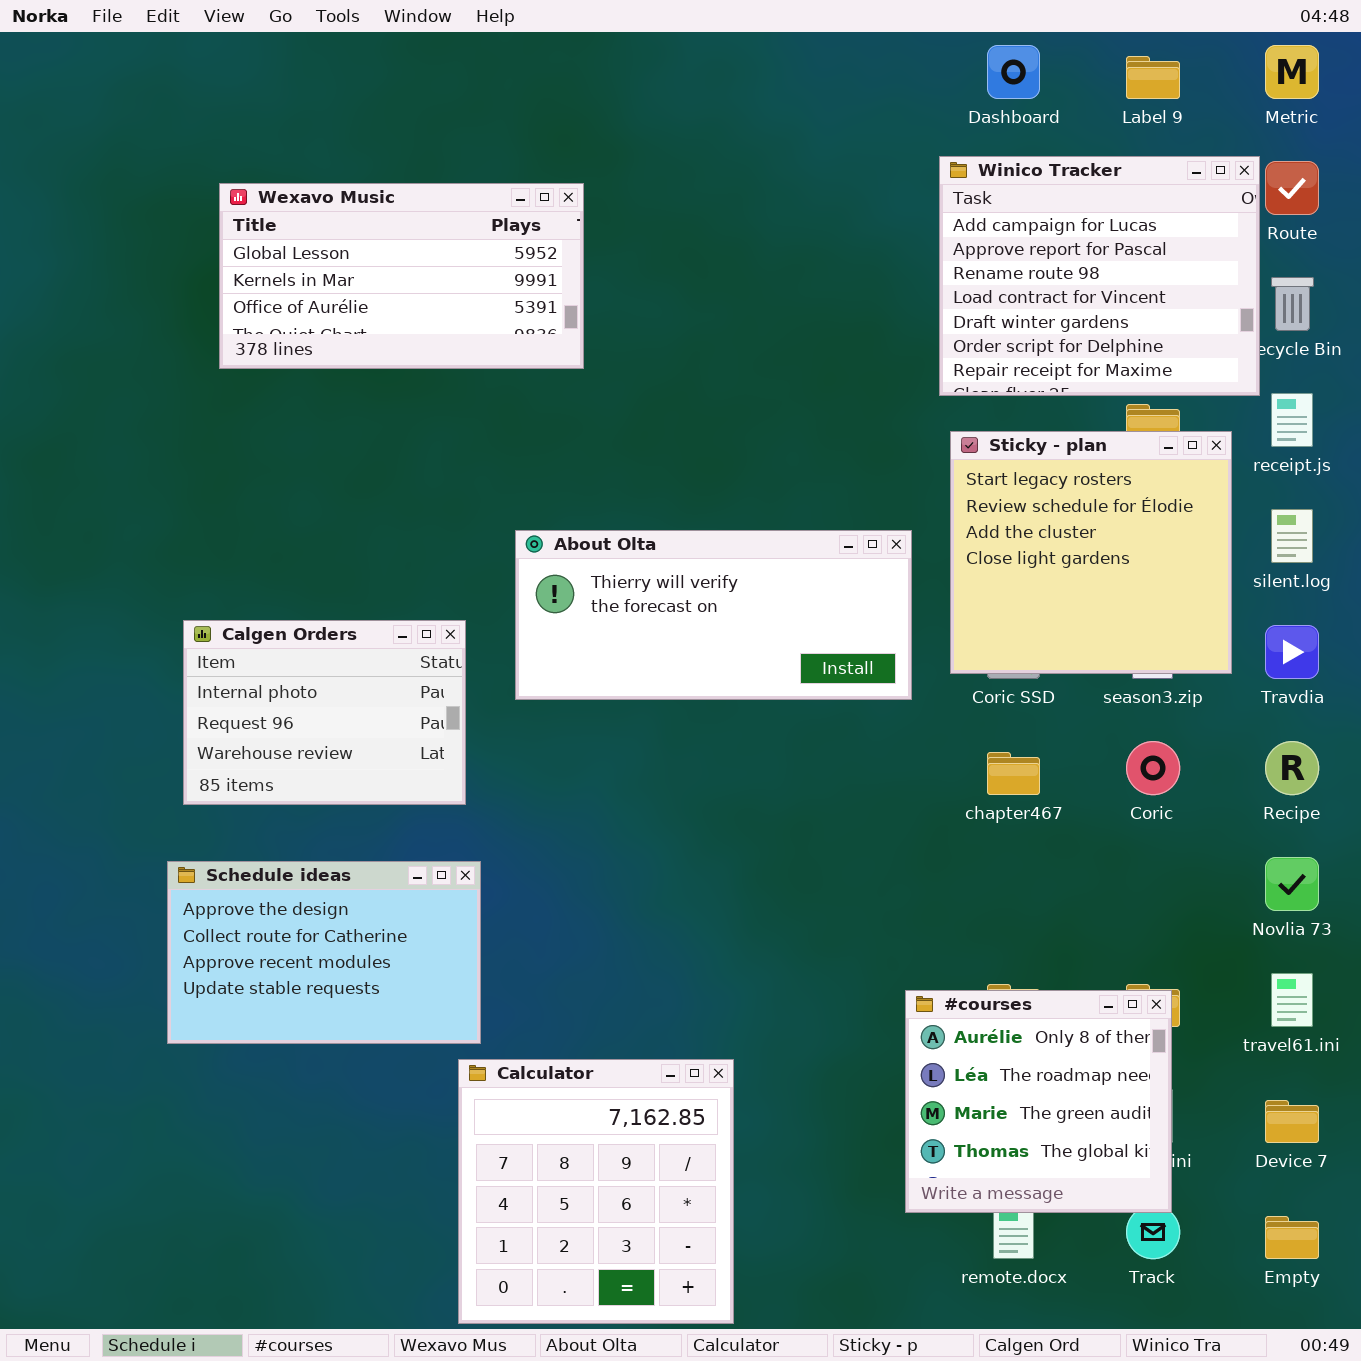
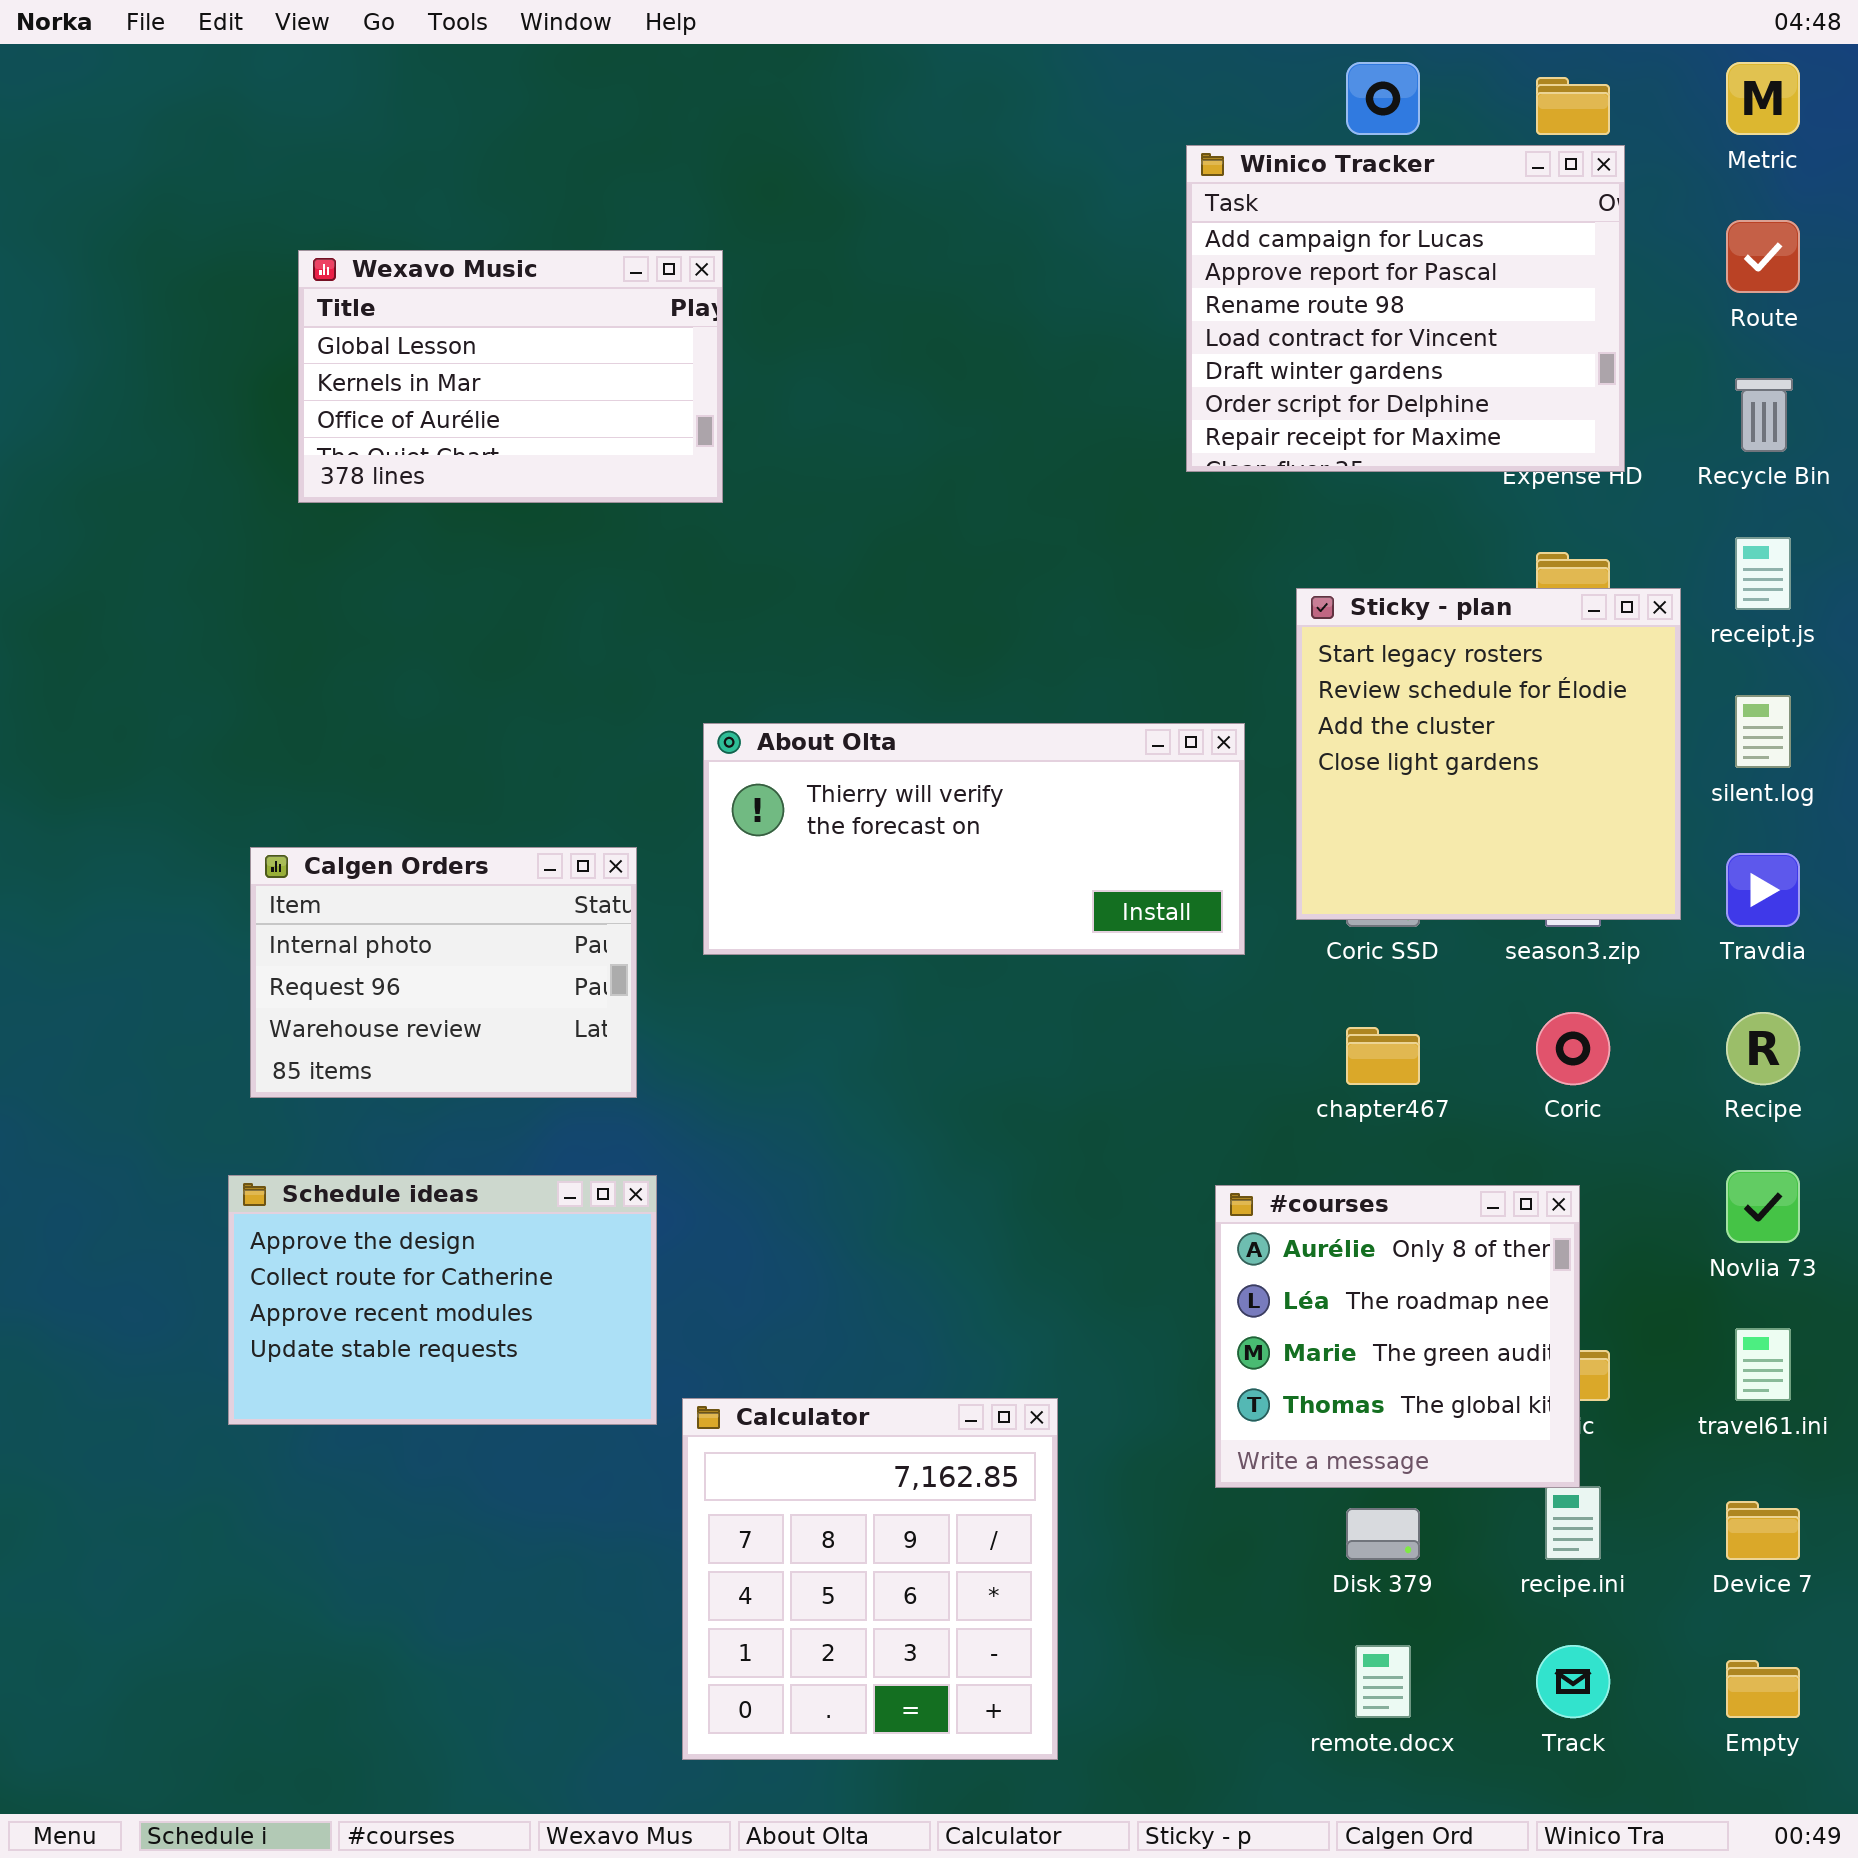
Winico Tracker: [939,156,1260,396] -> [1186,145,1625,472], moved
Wexavo Music: [219,183,584,369] -> [298,250,723,503], resized
#courses: [905,990,1172,1213] -> [1215,1185,1580,1488], moved
Calculator: [458,1059,734,1324] -> [682,1398,1058,1760], moved

